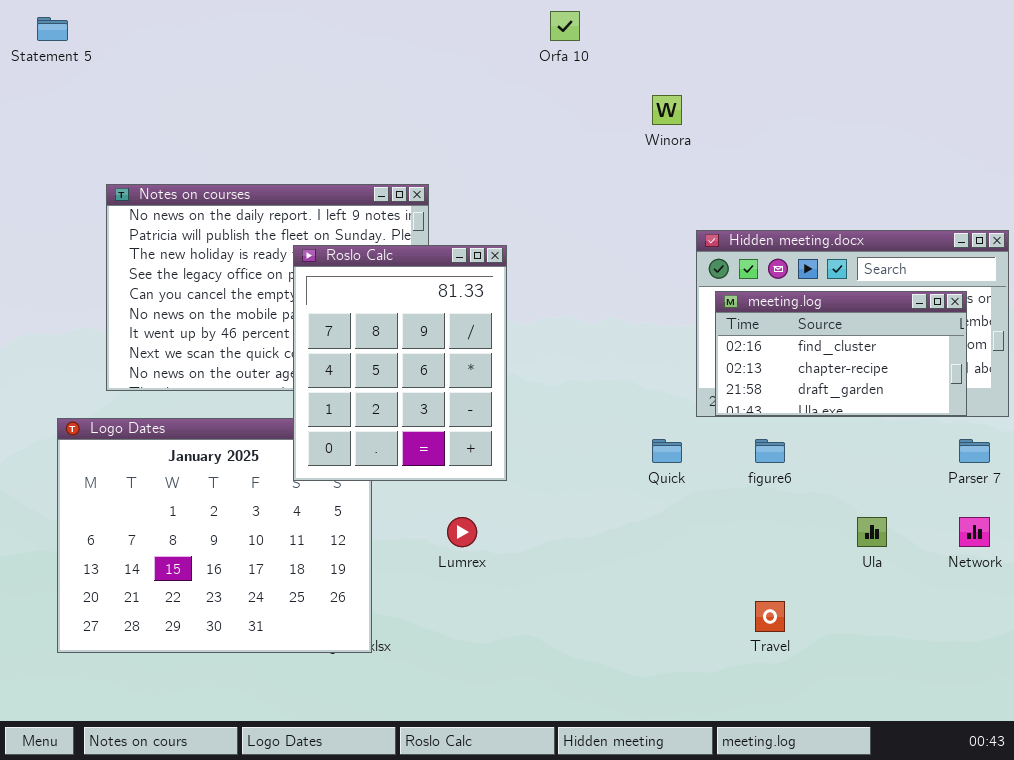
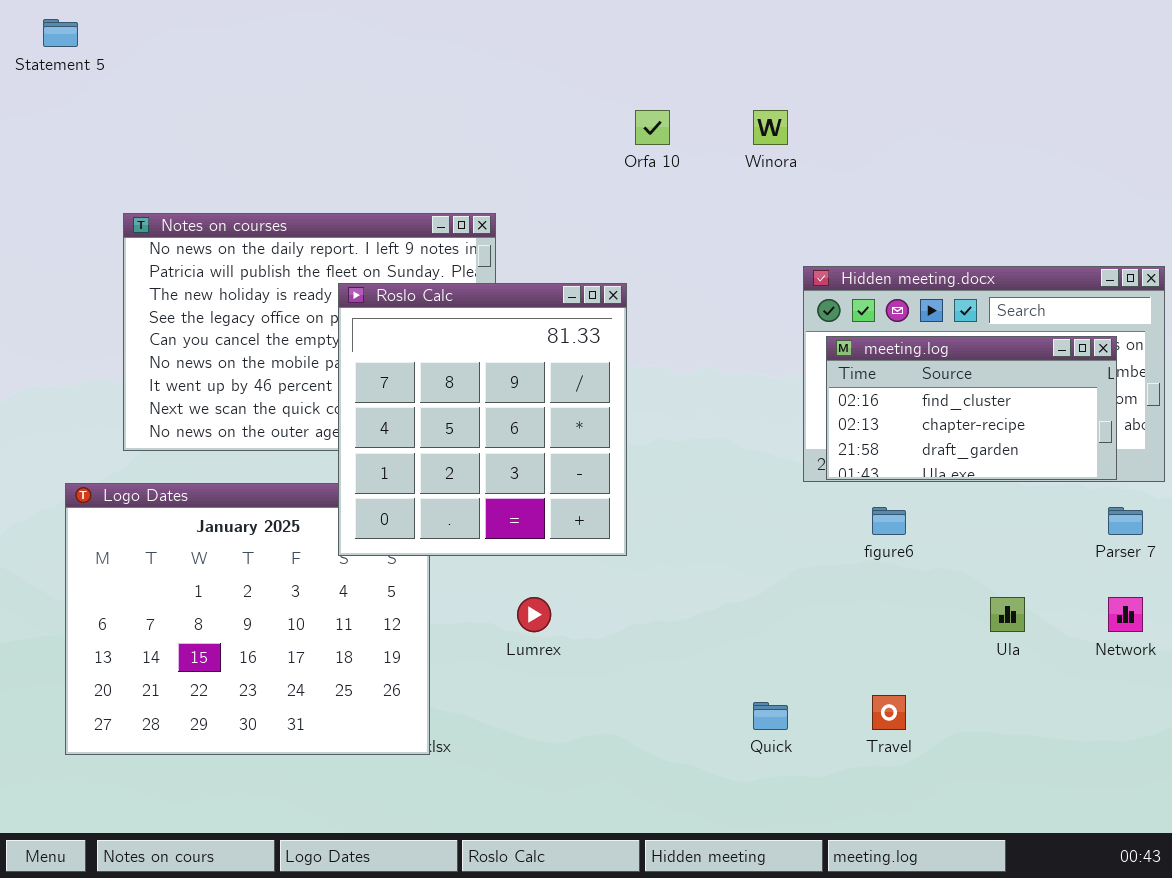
Orfa 10: [550,11,580,41] -> [635,110,670,145], moved
Roslo Calc: [293,245,507,481] -> [338,283,627,556], resized
Quick: [652,439,682,463] -> [753,702,788,730], moved

